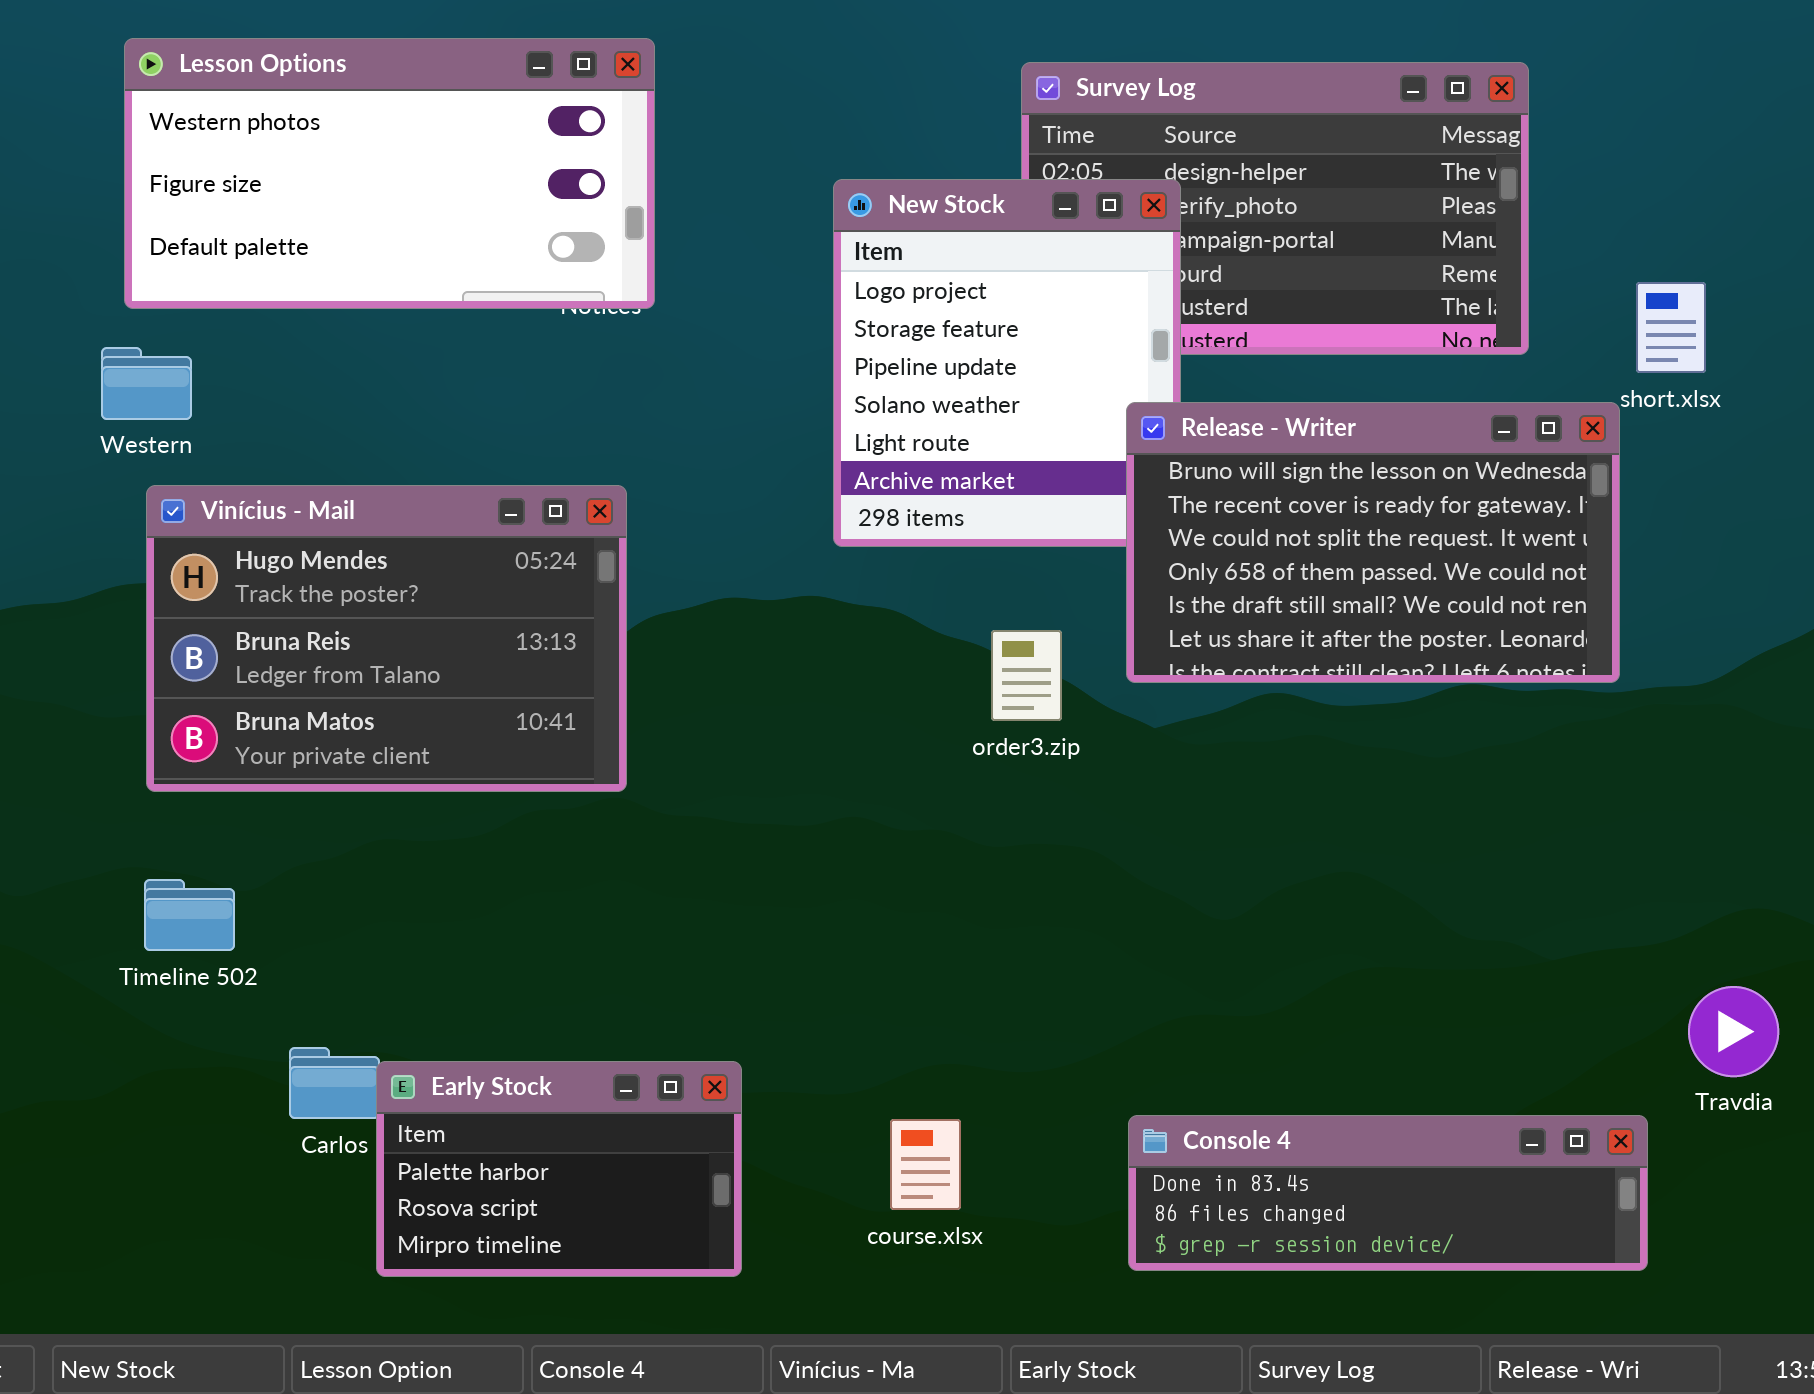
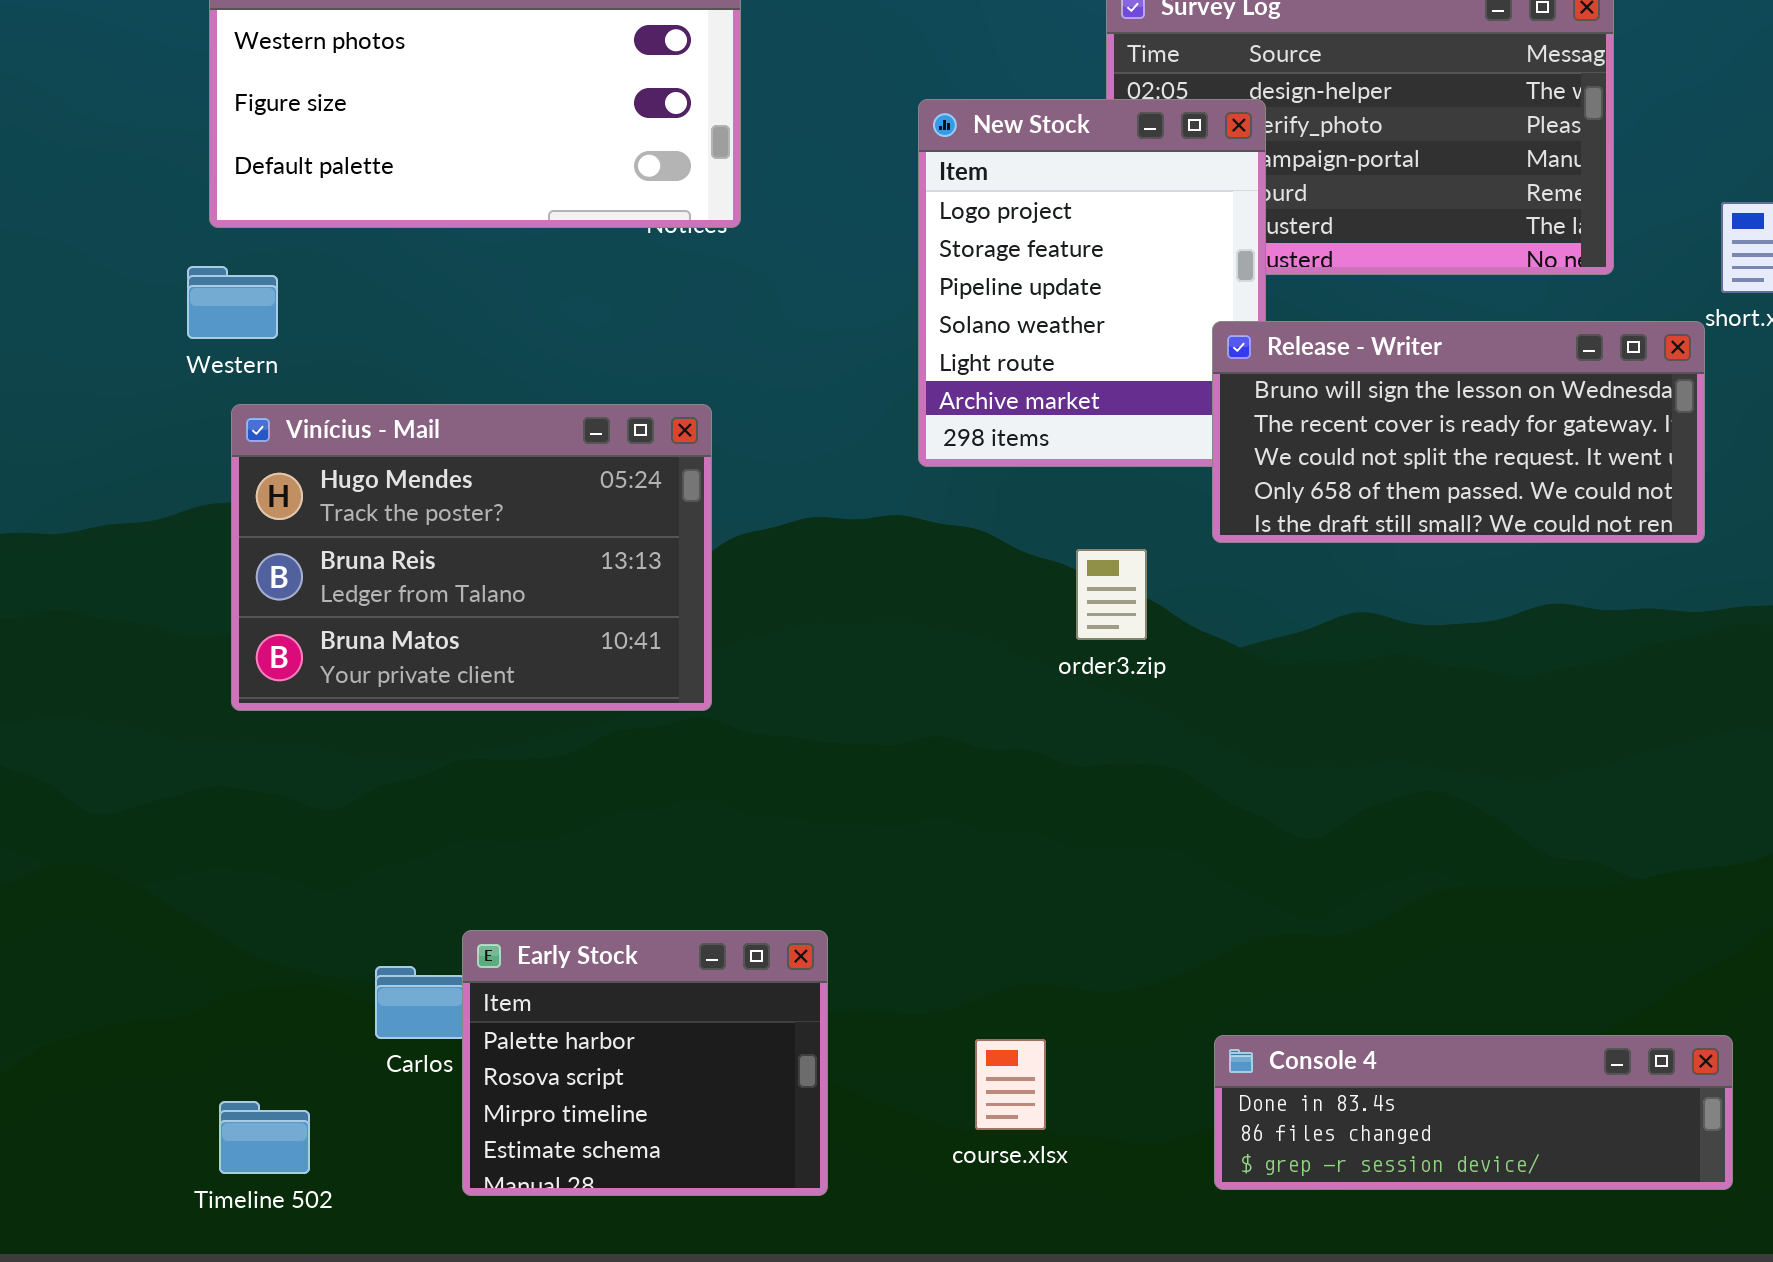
Release - Writer: [1126,402,1620,683] -> [1212,321,1705,543], resized
Timeline 502: [144,879,235,951] -> [219,1101,310,1174], moved
Early Stock: [376,1061,742,1277] -> [462,930,828,1196], resized

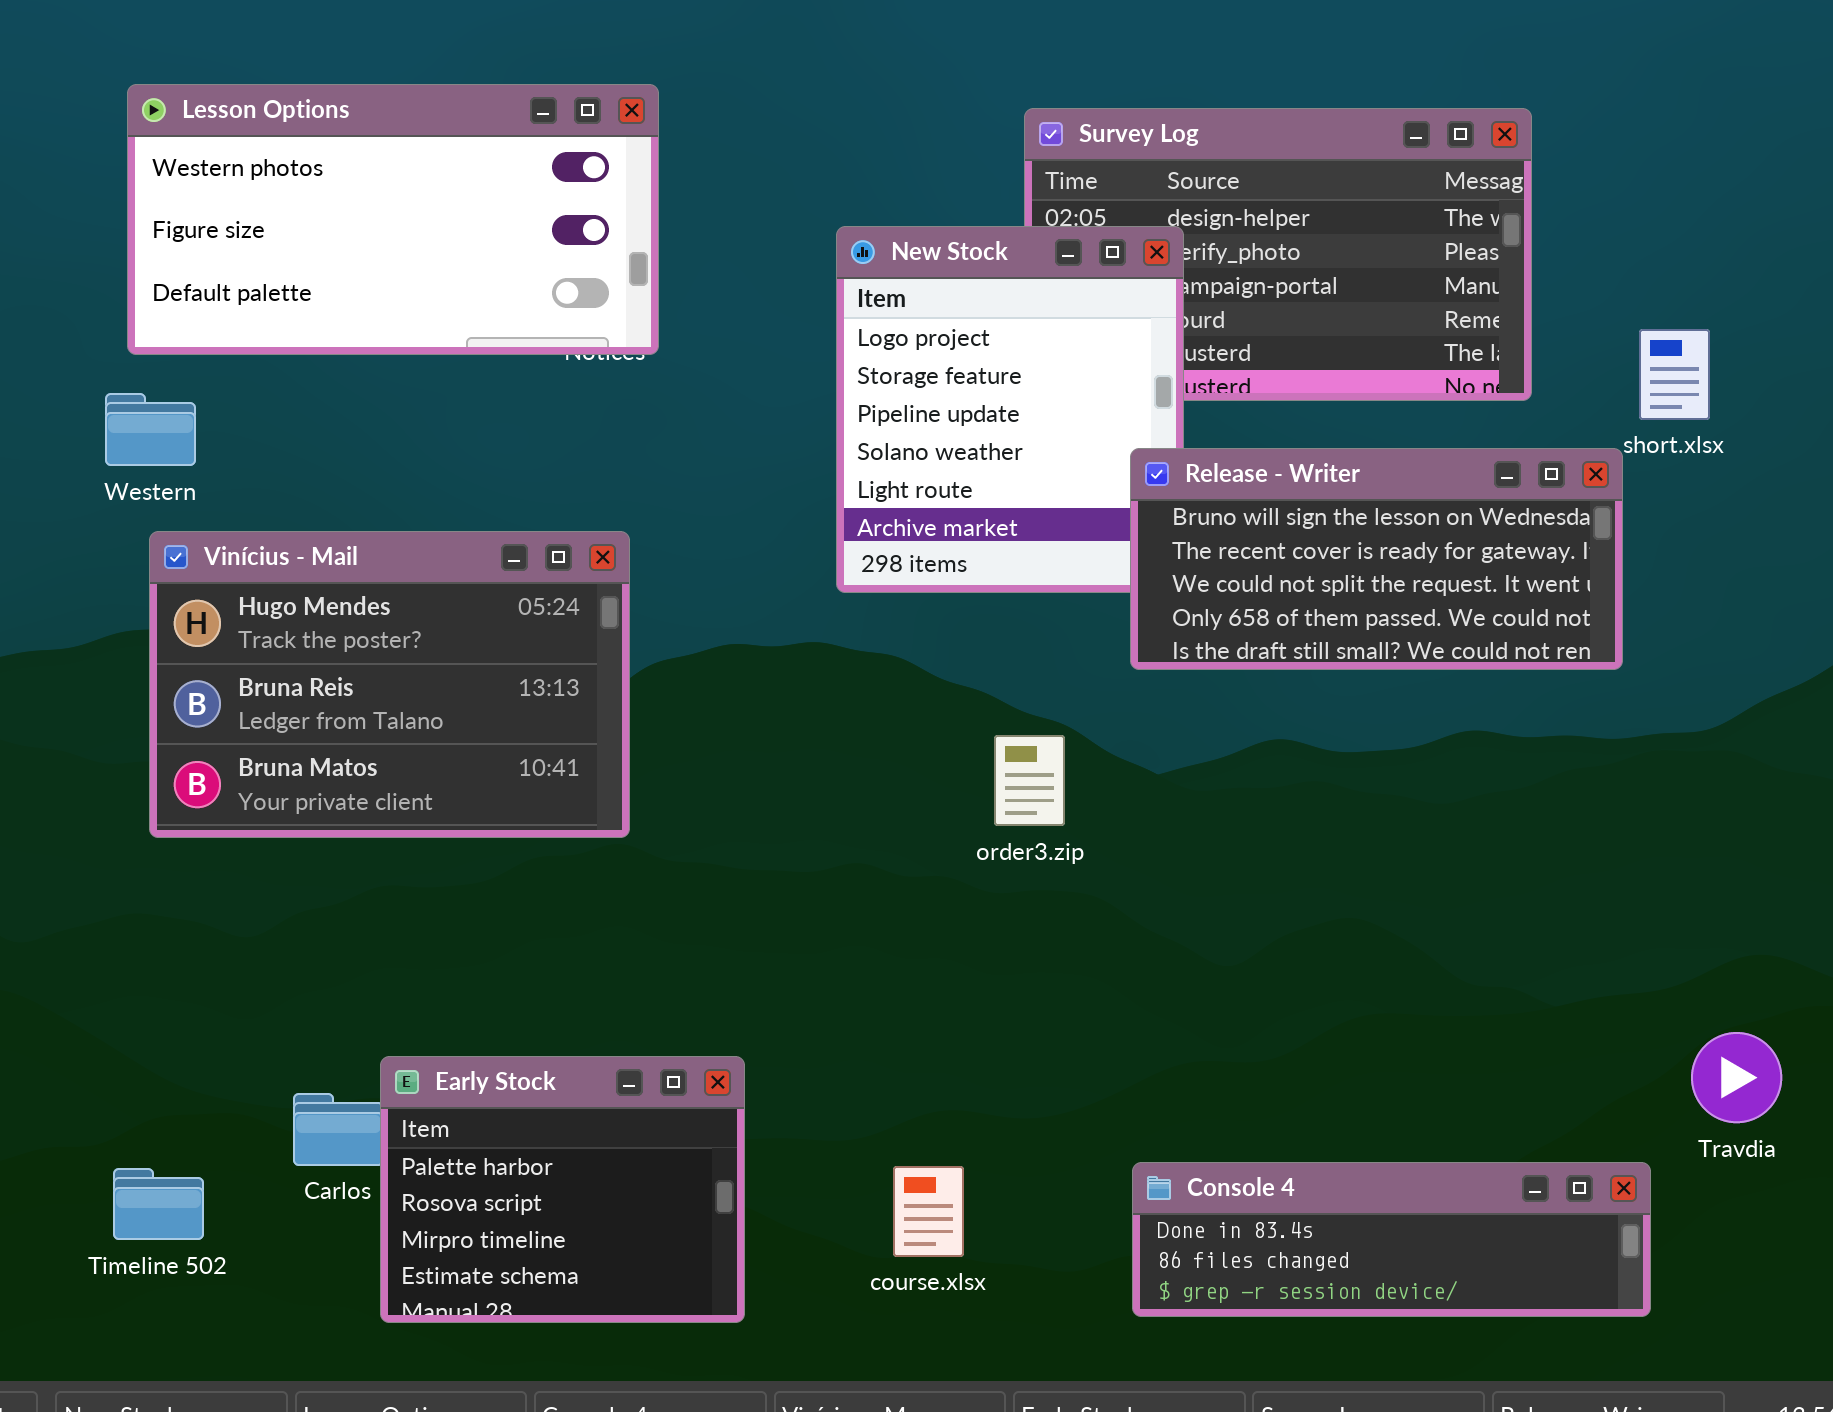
order3.zip: [1076,549,1147,640] -> [994,735,1065,826], moved
Timeline 502: [219,1101,310,1174] -> [113,1168,204,1240], moved

